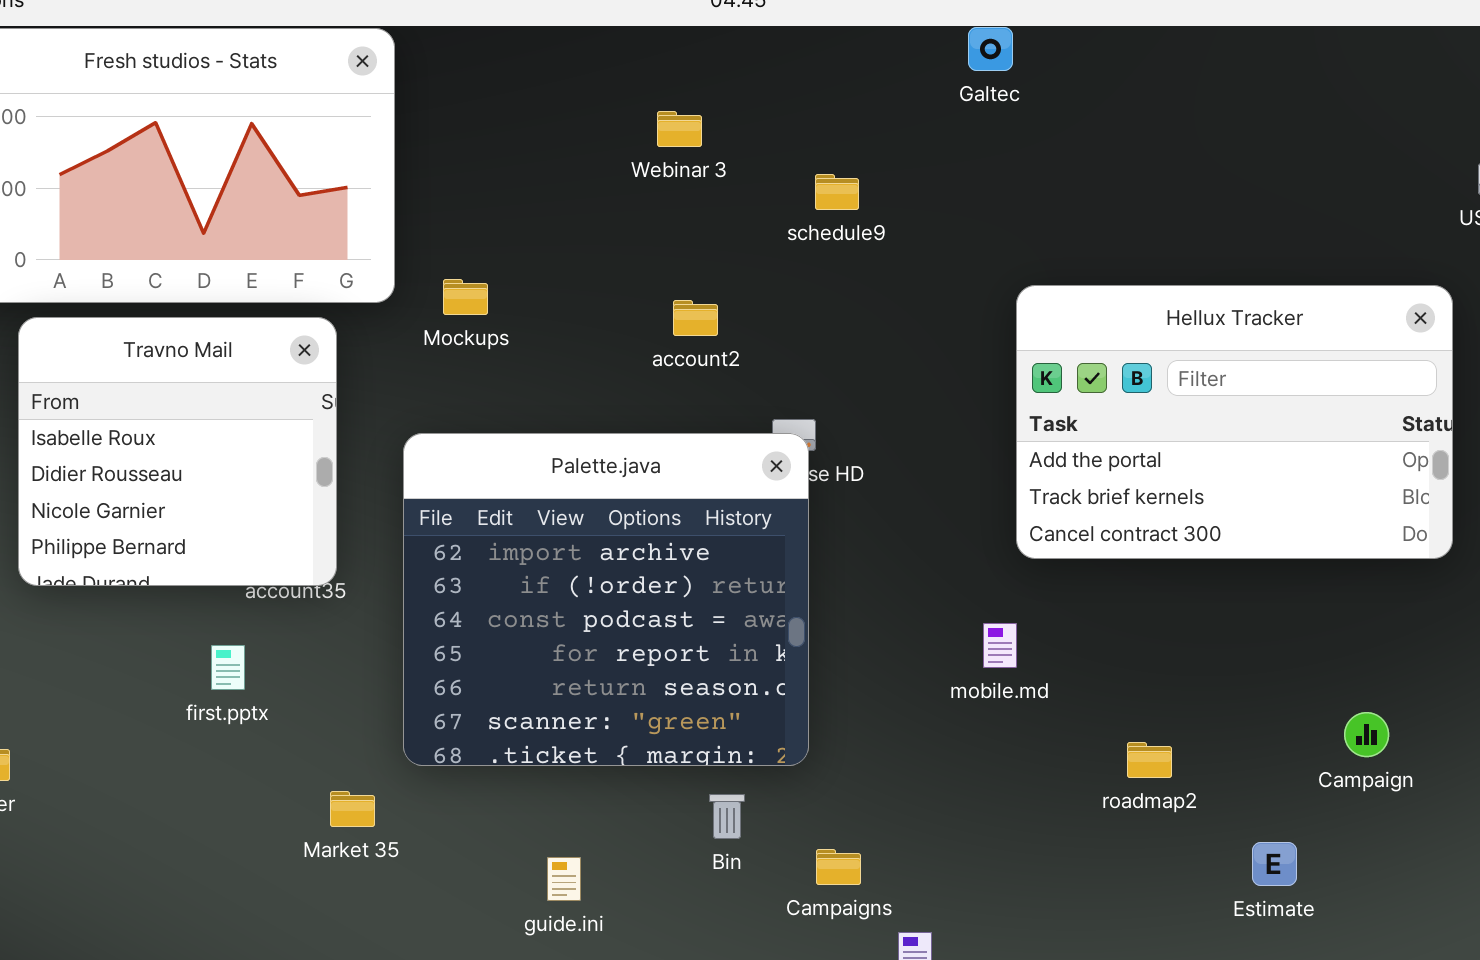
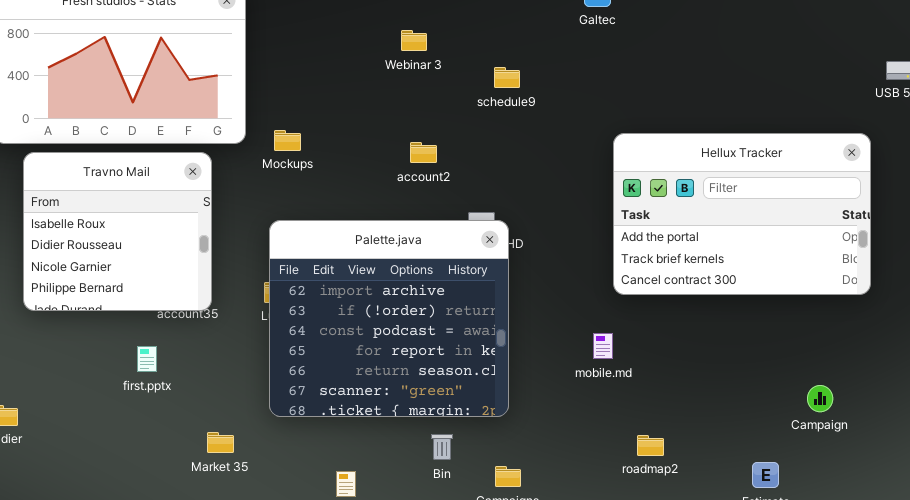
Palette.java: [403,433,809,766] -> [269,220,509,417], moved
roadmap2: [1127,742,1172,778] -> [637,435,664,456], moved

